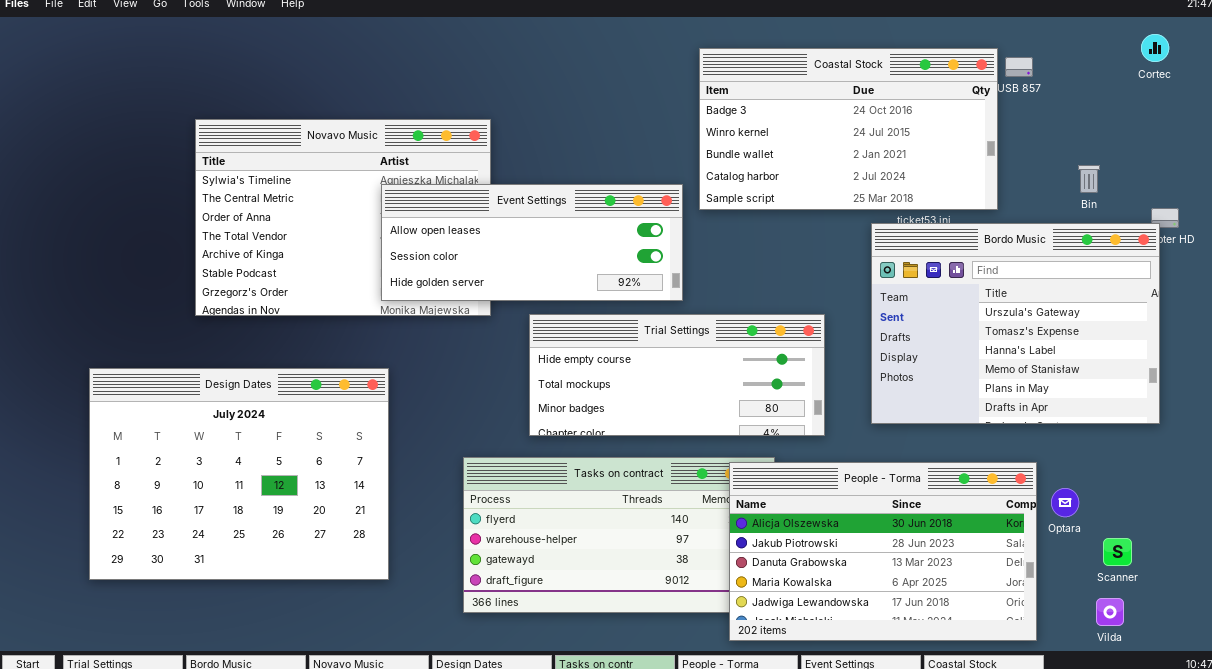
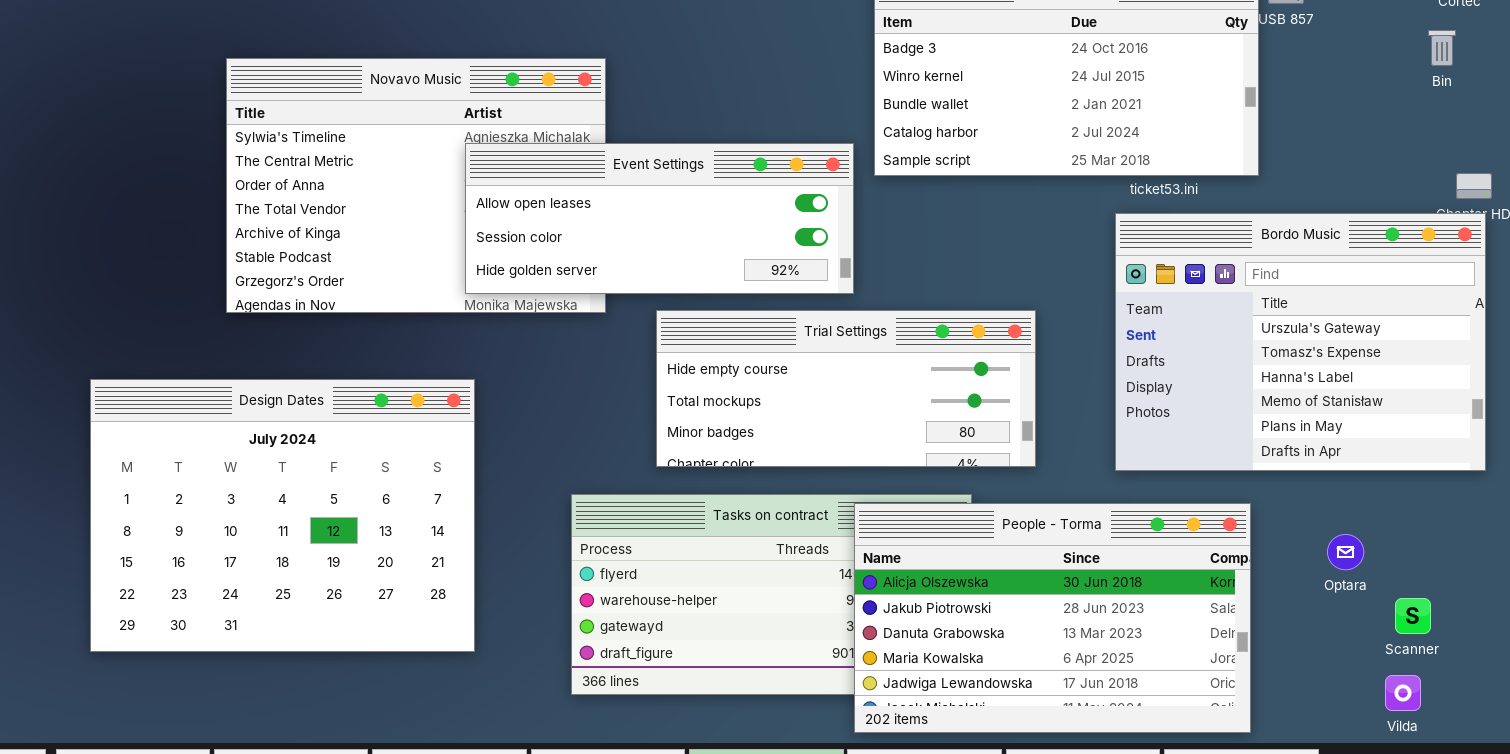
Bin: [1078,165,1100,193] -> [1428,30,1456,66], moved
Bordo Music: [871,223,1160,424] -> [1115,213,1486,471], moved
People - Torma: [729,462,1037,641] -> [854,503,1251,733], moved

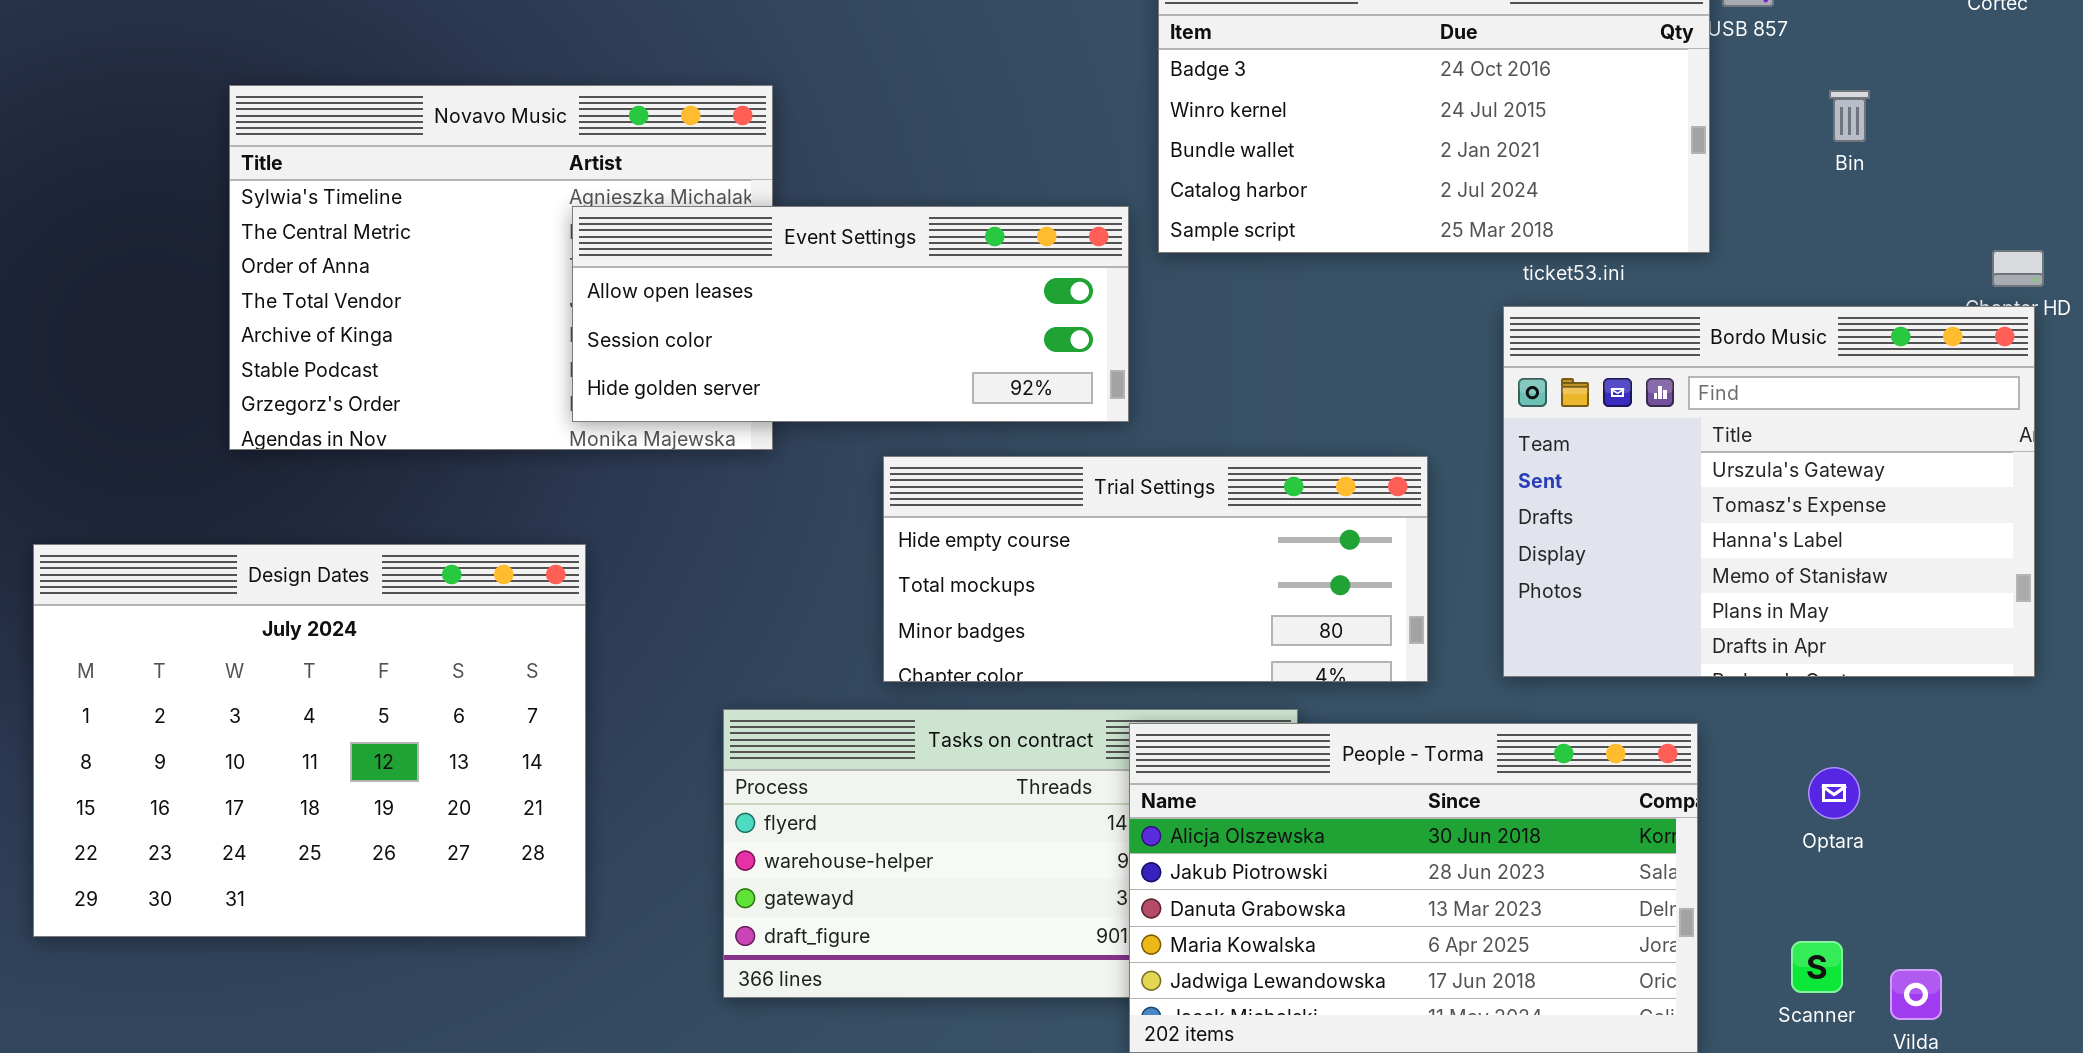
Bin: [1428,30,1456,66] -> [1829,90,1870,142], moved
Trial Settings: [656,310,1036,467] -> [883,456,1428,682], moved
Scanner: [1395,598,1431,634] -> [1791,941,1843,993], moved

